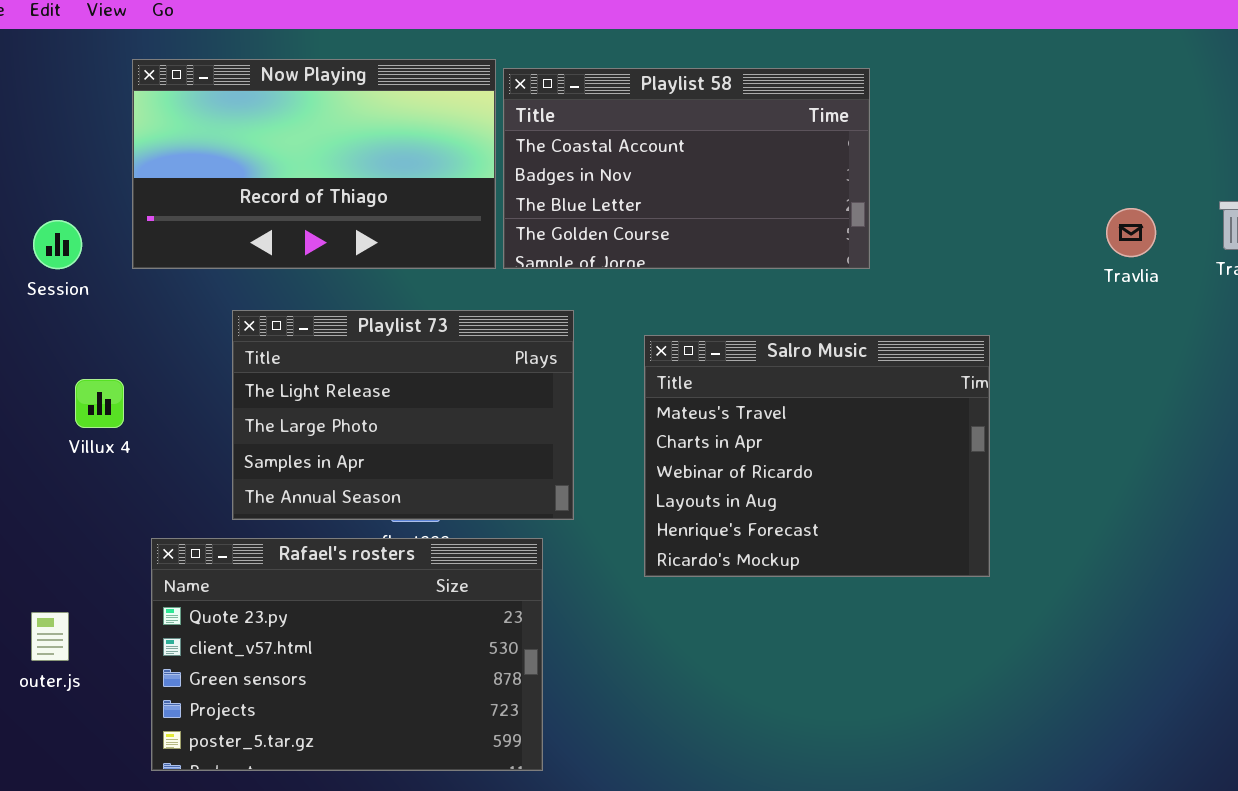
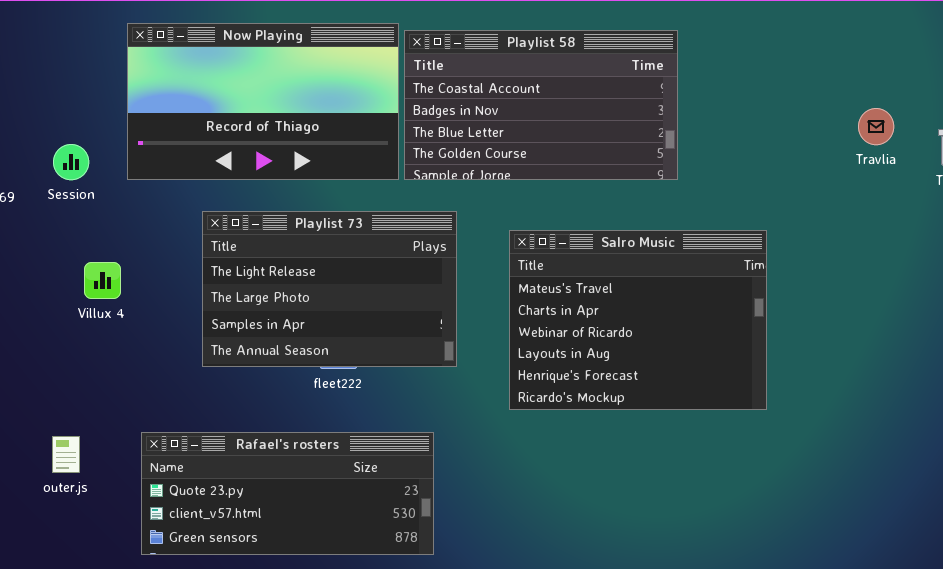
Travlia: [1106,208,1156,257] -> [858,108,894,145], moved
Rafael's rosters: [151,538,543,771] -> [141,432,434,555], resized

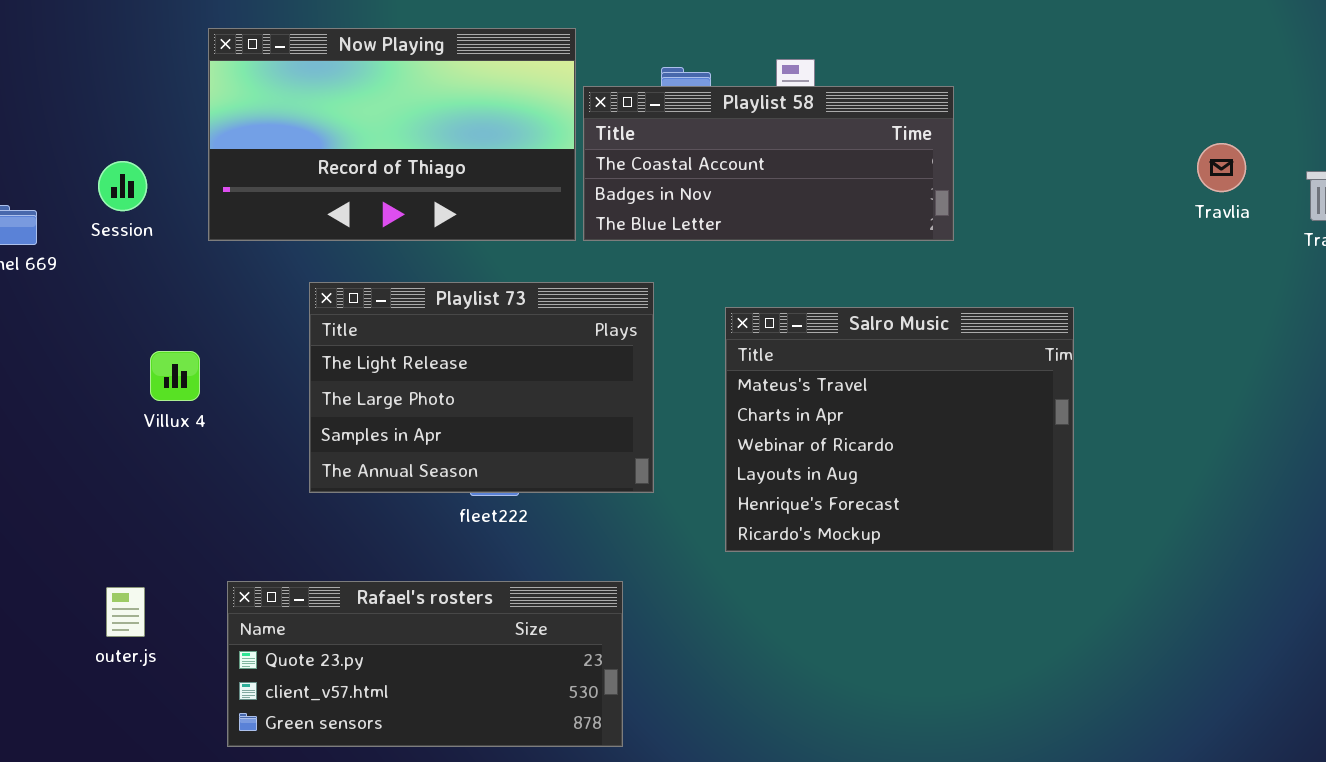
Playlist 58: [404,30,678,180] -> [583,86,954,241], resized
Session: [53,144,89,180] -> [98,161,147,211], moved

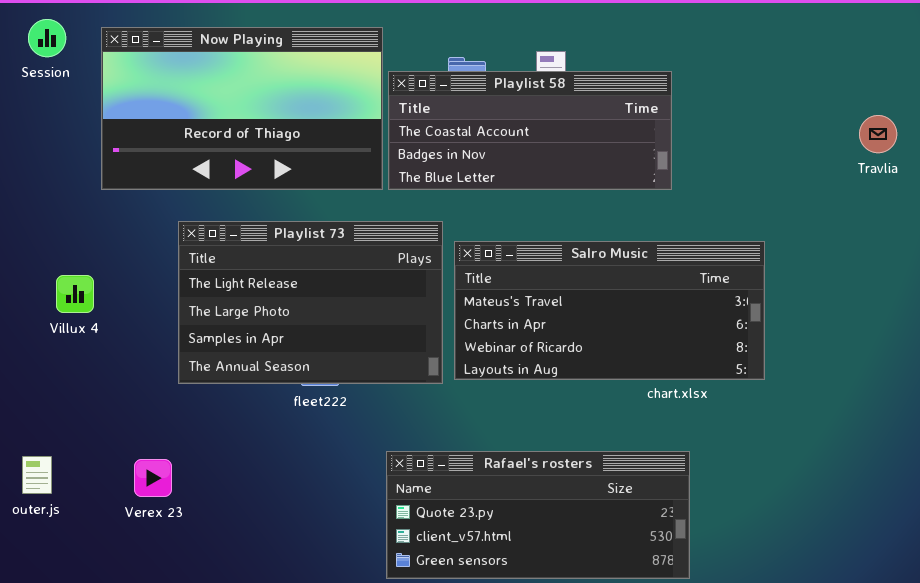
Session: [98,161,147,211] -> [28,19,66,57], moved
Salro Music: [725,307,1074,552] -> [454,241,765,380], resized
Rafael's rosters: [227,581,623,747] -> [386,451,690,579], moved

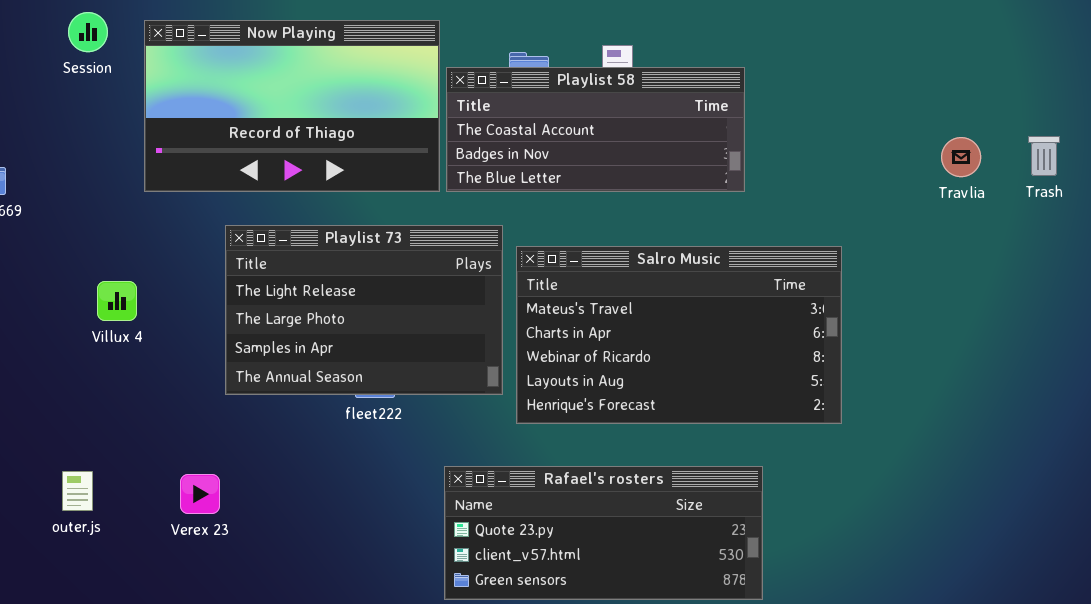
Travlia: [859,115,897,153] -> [941,137,981,177], moved
Salro Music: [454,241,765,380] -> [516,246,842,424], resized

